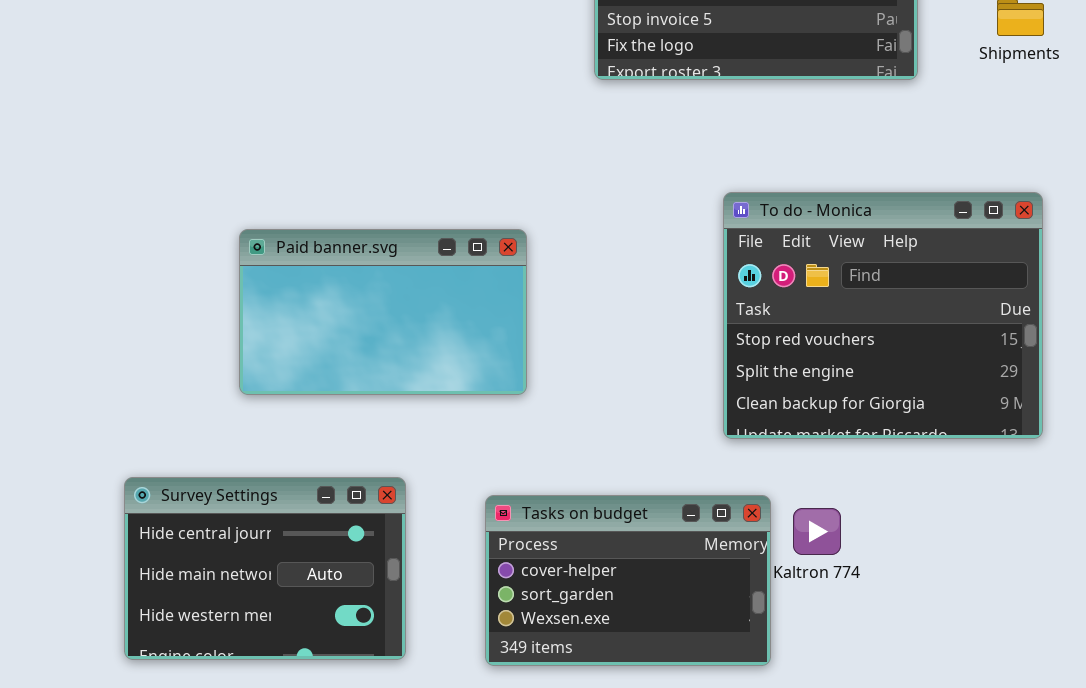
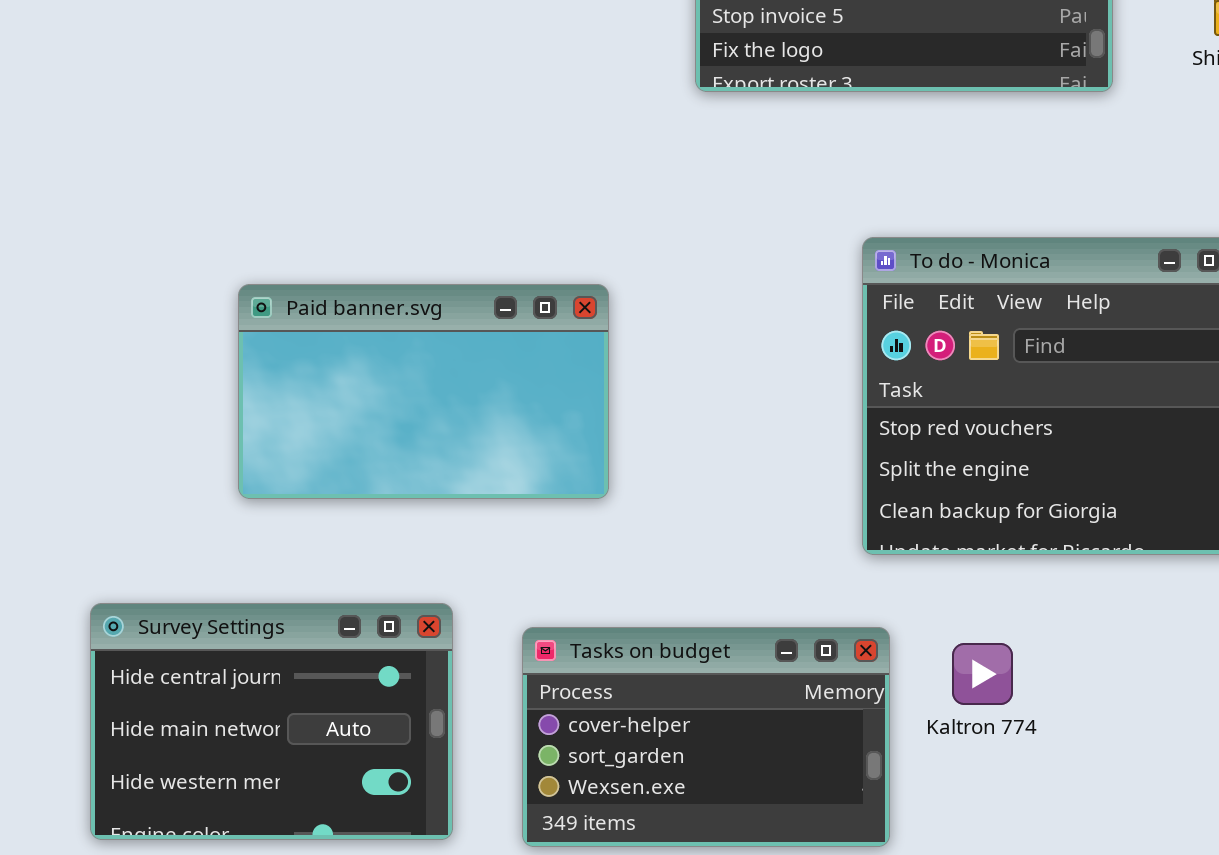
Tasks on budget: [485,495,771,666] -> [522,627,890,847], moved

